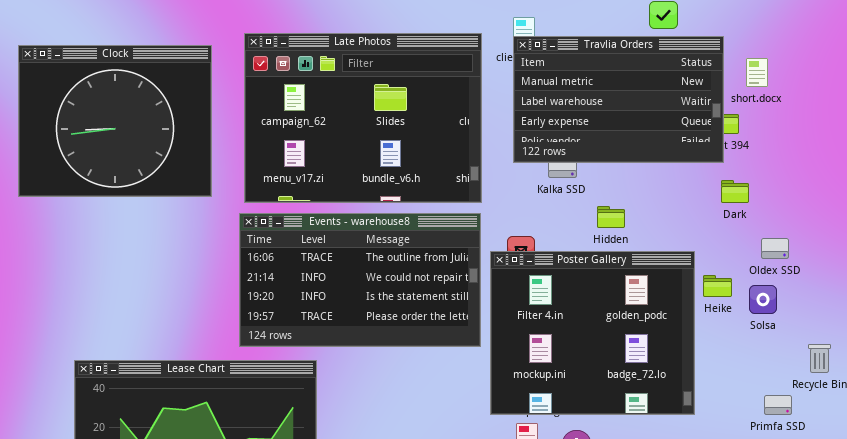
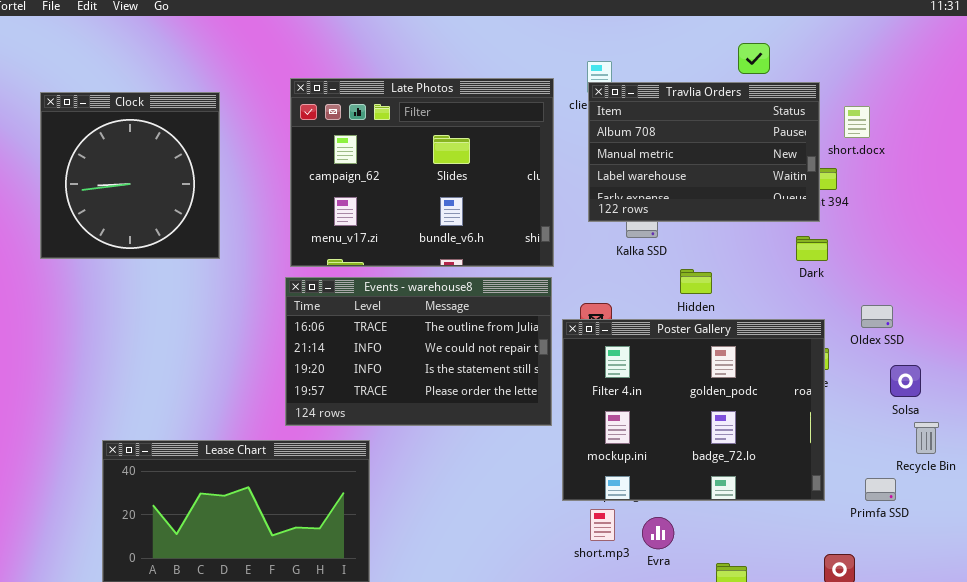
Travlia Orders: [513,36,724,163] -> [588,82,820,222], scrolled up 1 row
Clock: [18,45,212,197] -> [40,92,220,259], resized
Dark: [721,180,749,203] -> [796,236,828,261], moved
Poster Gallery: [490,251,695,415] -> [562,319,825,501], resized
Solsa: [749,285,777,314] -> [890,365,921,397], moved

